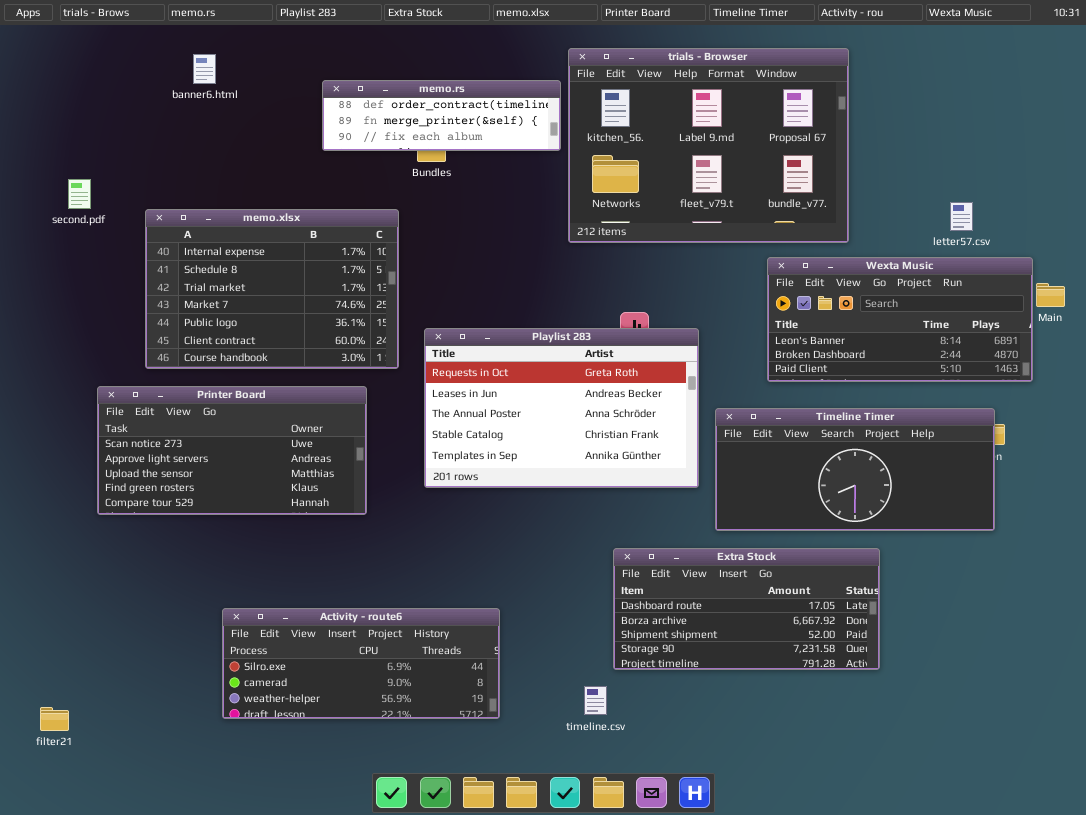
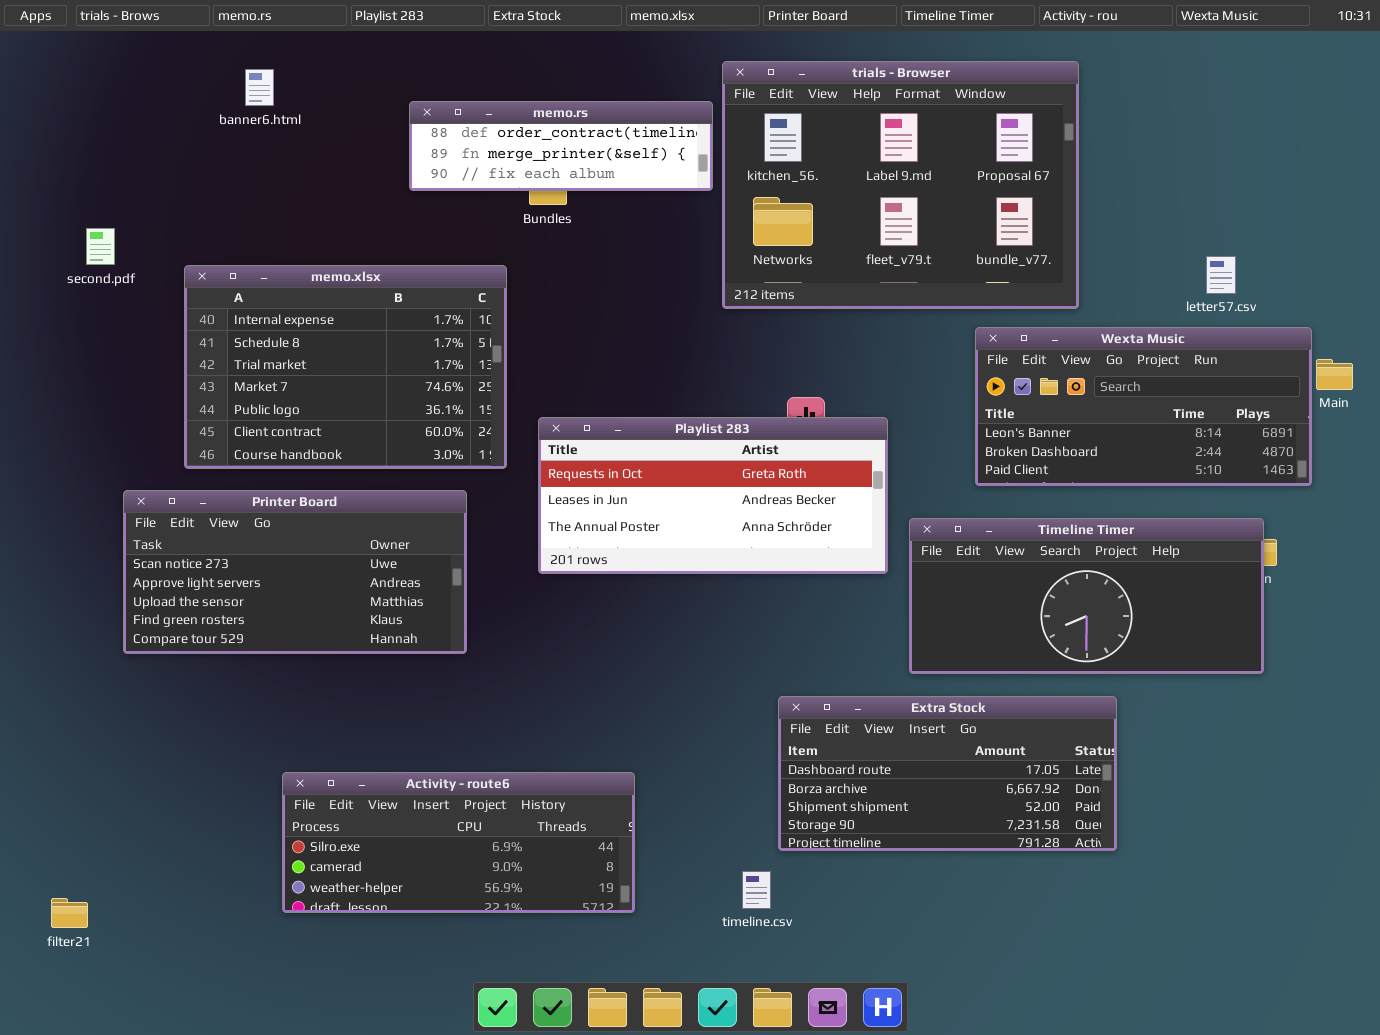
Playlist 283: [424,328,699,488] -> [538,417,888,574], resized

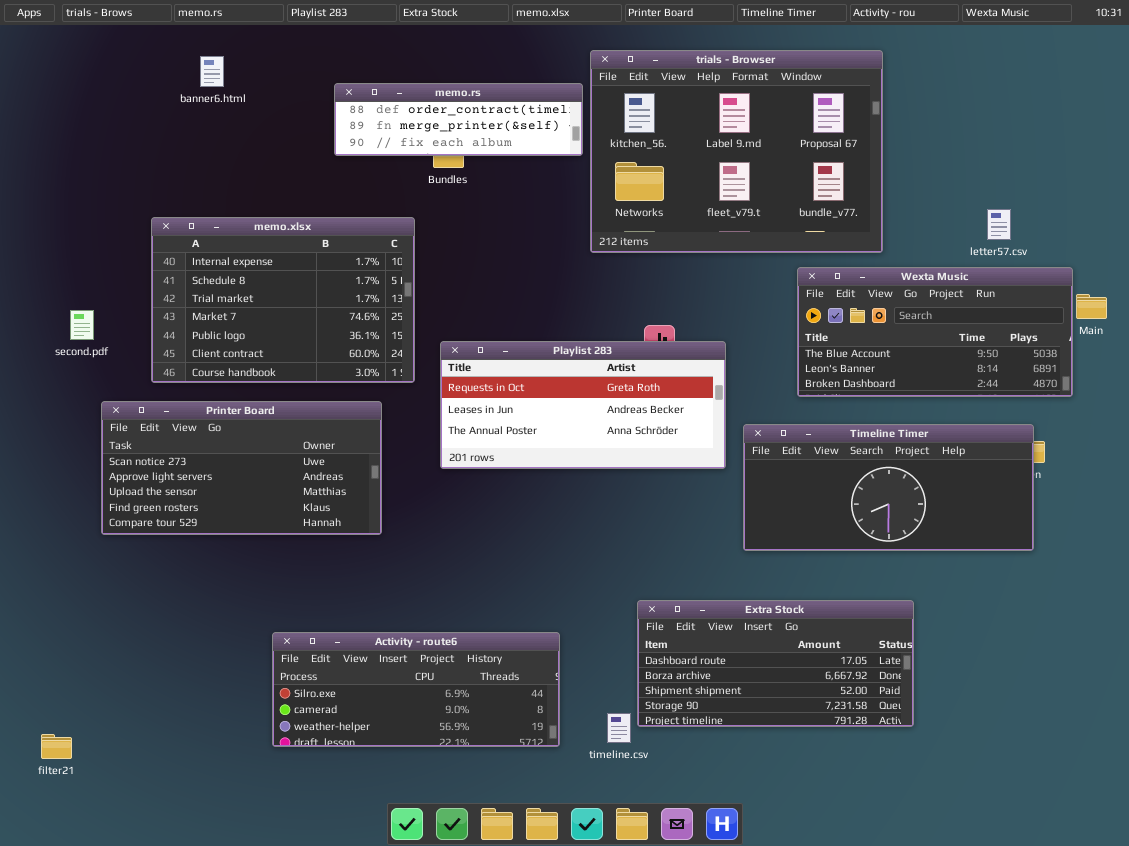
second.pdf: [86,228,115,265] -> [70,310,94,340], moved
Wexta Music: [975,327,1312,486] -> [797,267,1073,397], scrolled up 1 row
Extra Stock: [778,696,1117,851] -> [637,600,914,727], moved
Activity - route6: [282,772,635,913] -> [272,632,560,747], moved

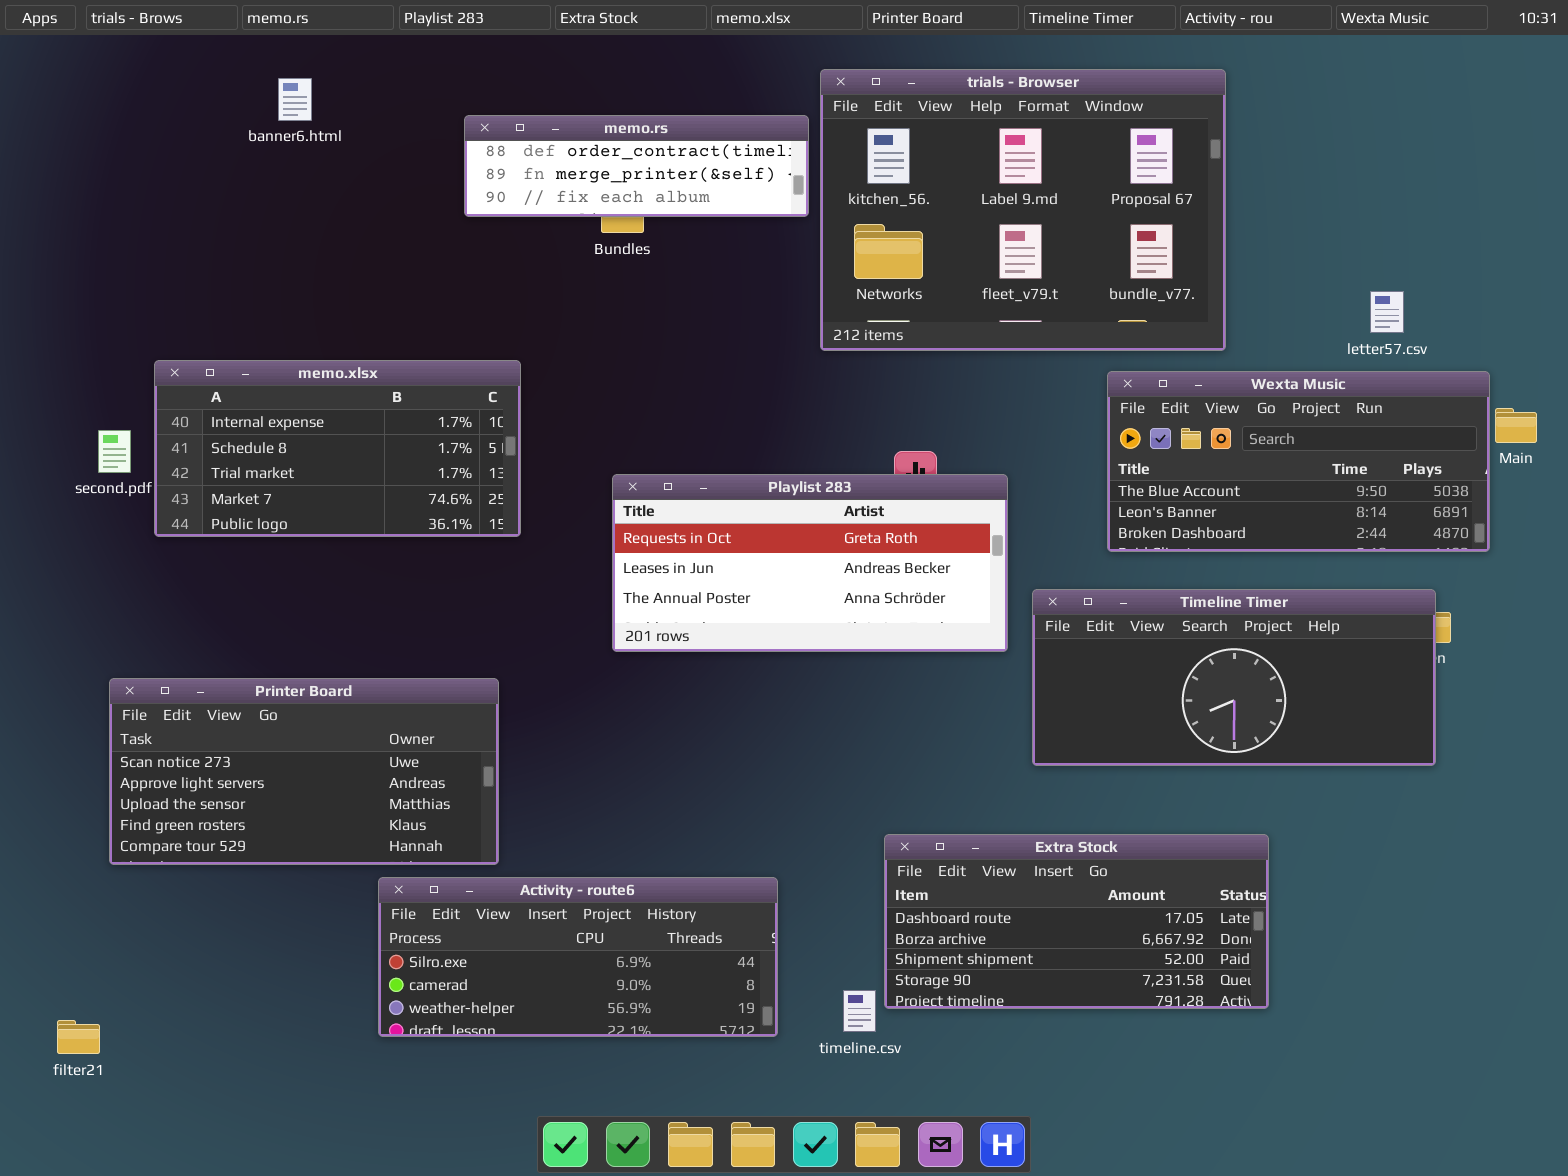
memo.xlsx: [151,217,415,383] -> [154,360,521,537], moved, resized
Printer Board: [101,401,382,535] -> [109,678,499,865], moved

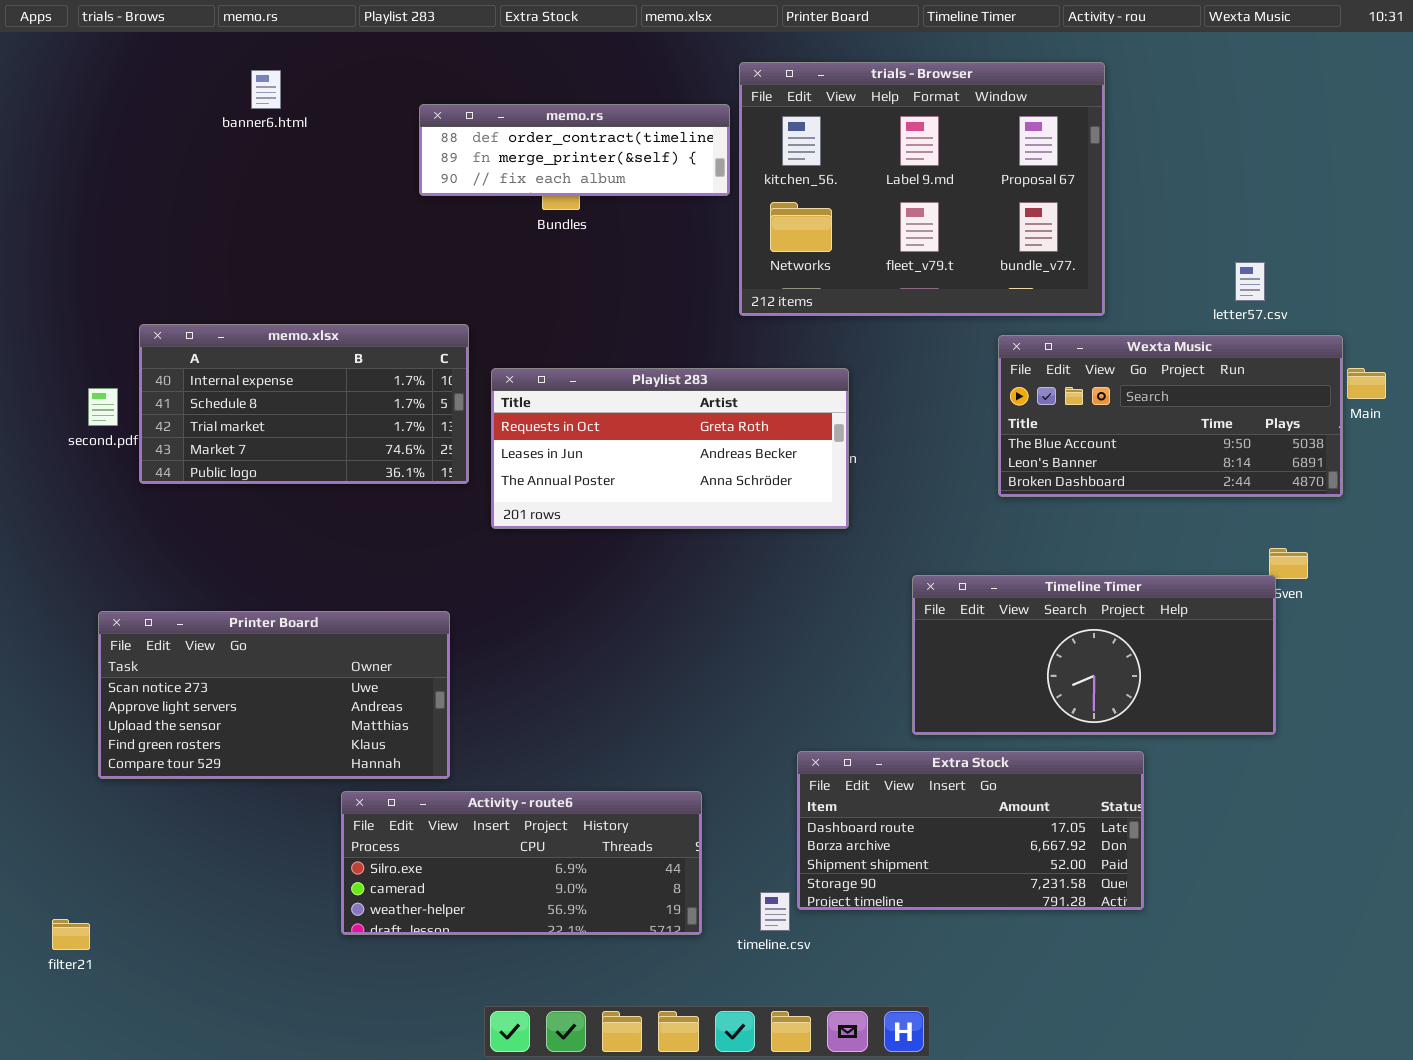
Playlist 283: [612,474,1008,652] -> [491,368,849,529], moved
Timeline Timer: [1032,589,1436,766] -> [912,575,1276,735], moved

